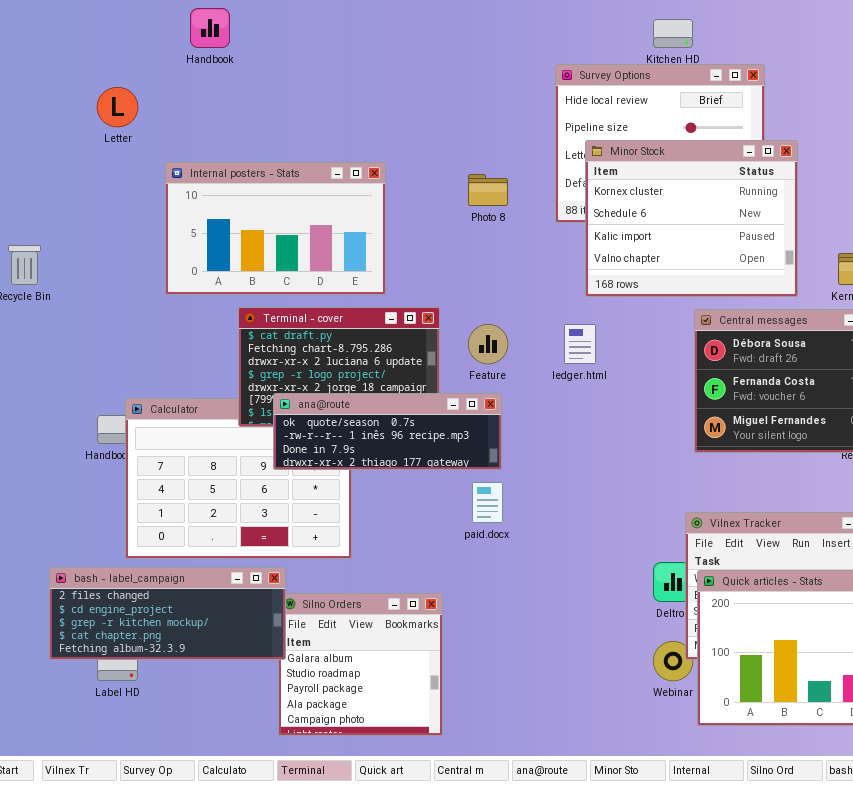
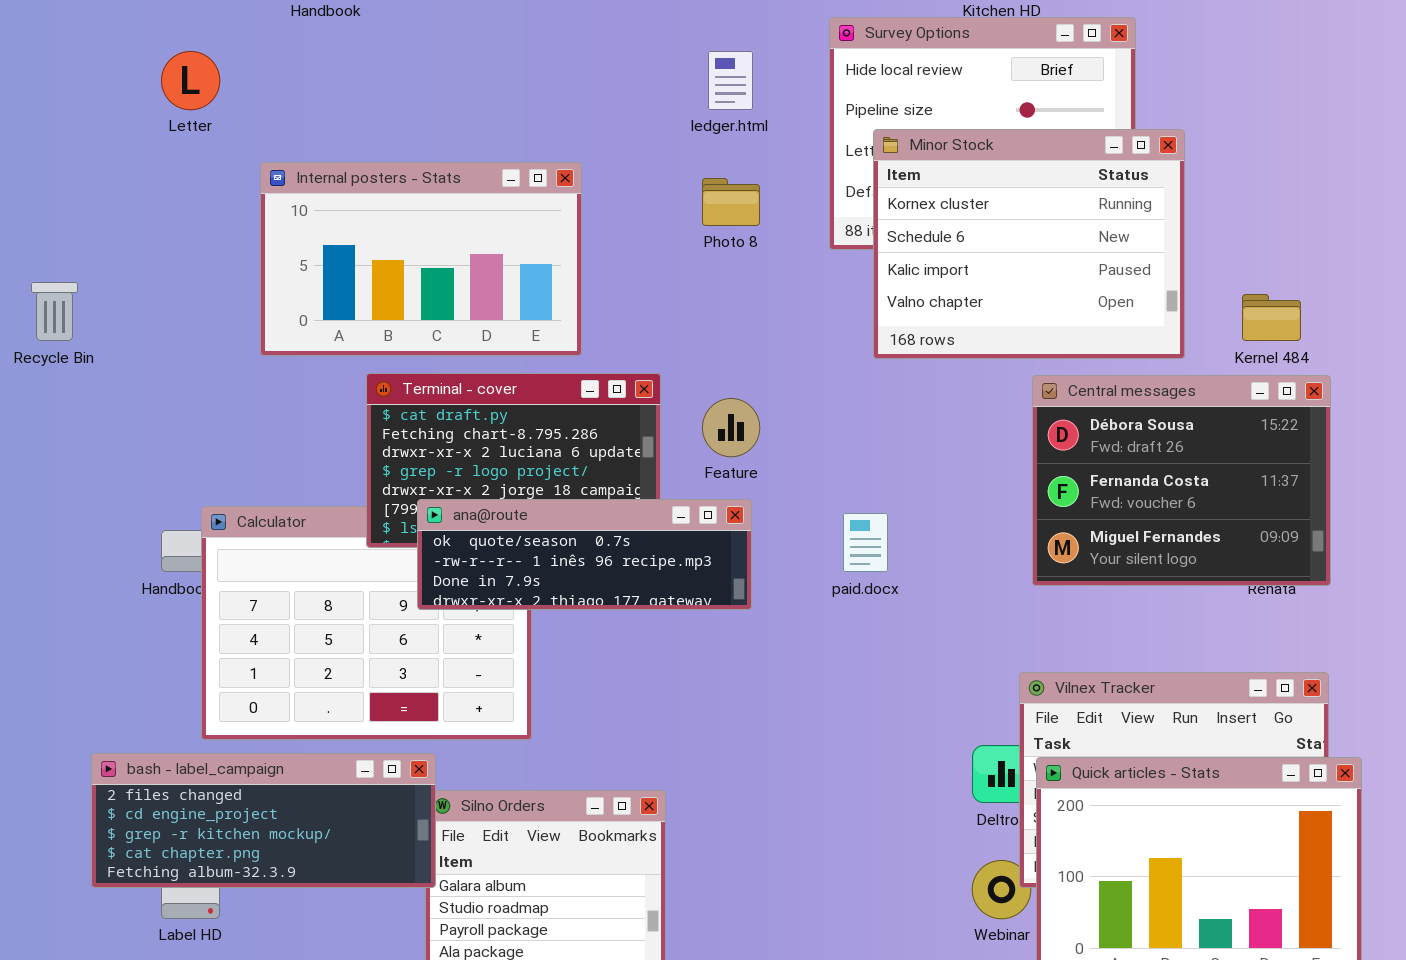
ledger.html: [564,324,596,364] -> [708,51,753,110], moved
paid.docx: [472,482,503,523] -> [843,513,888,572], moved

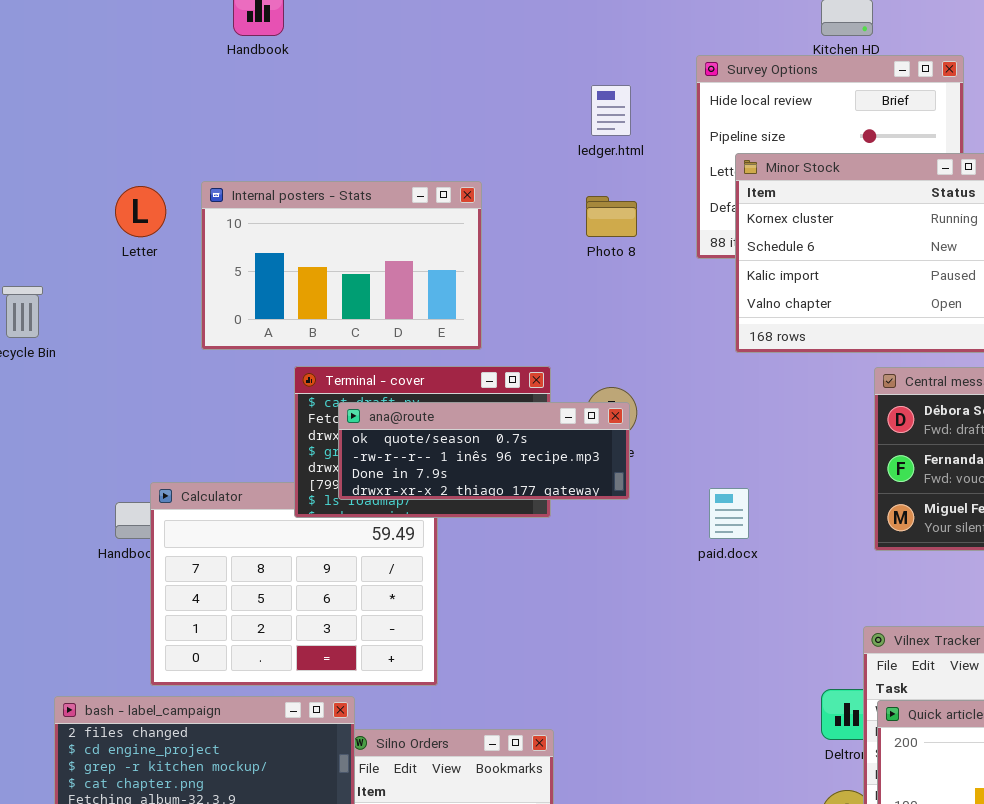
Letter: [161,51,220,110] -> [115,186,166,237], moved
ana@route: [417,499,752,610] -> [338,402,630,500], moved

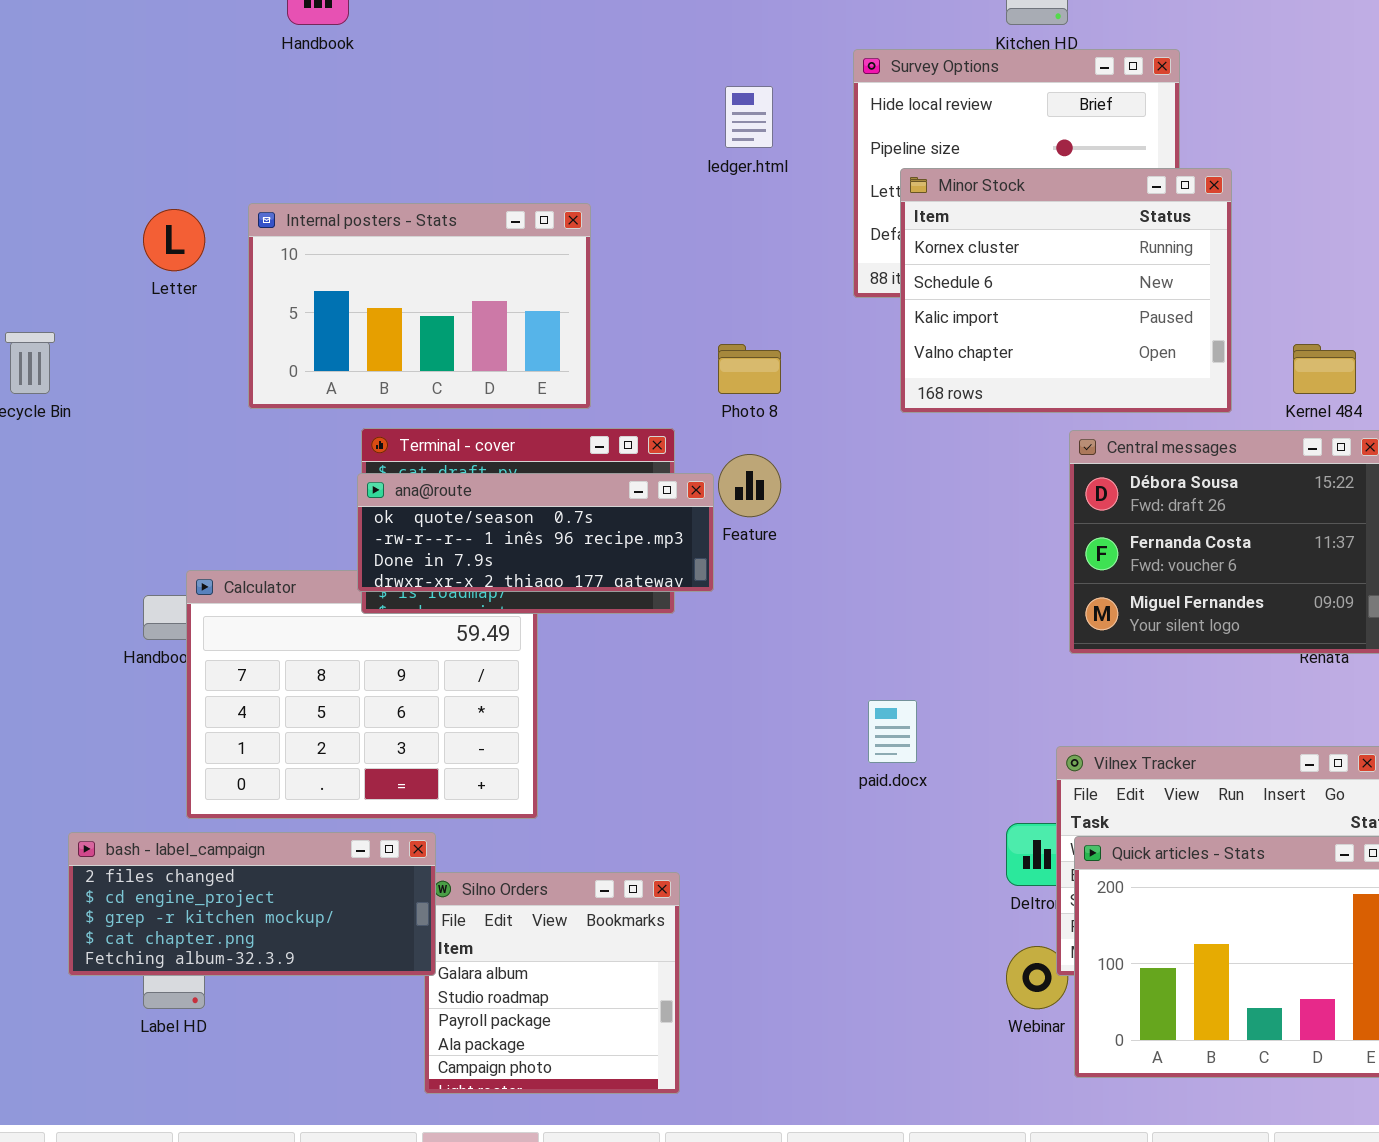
Photo 8: [586,196,637,237] -> [718,344,781,394], moved
ana@route: [338,402,630,500] -> [357,473,714,592], moved
paid.docx: [709,488,749,539] -> [868,700,917,763], moved

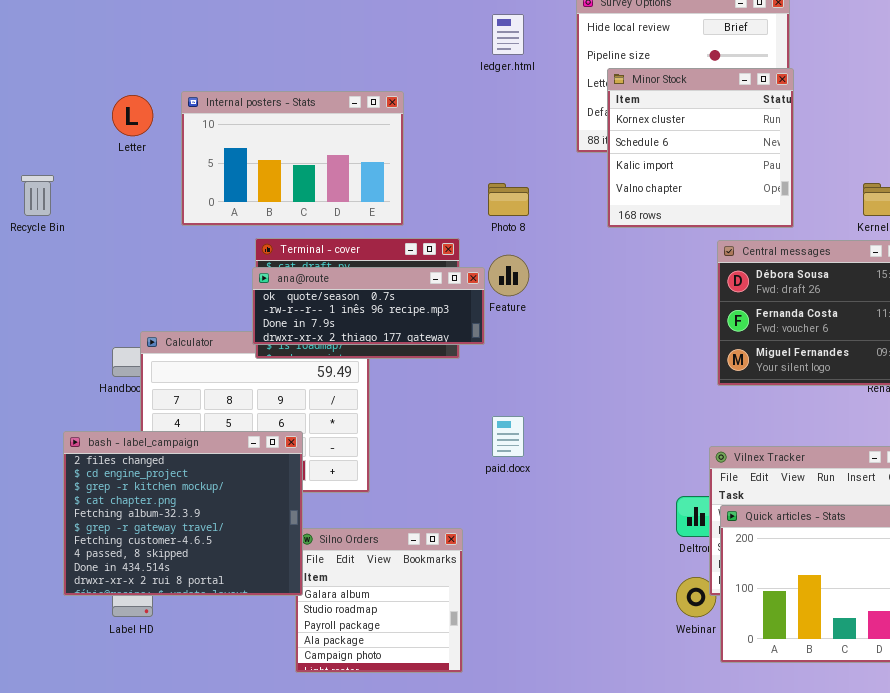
Minor Stock: [900,168,1232,413] -> [607,68,794,228], resized
paid.docx: [868,700,917,763] -> [492,416,524,457], moved
bash - label_campaign: [68,832,436,976] -> [63,431,303,596], resized

